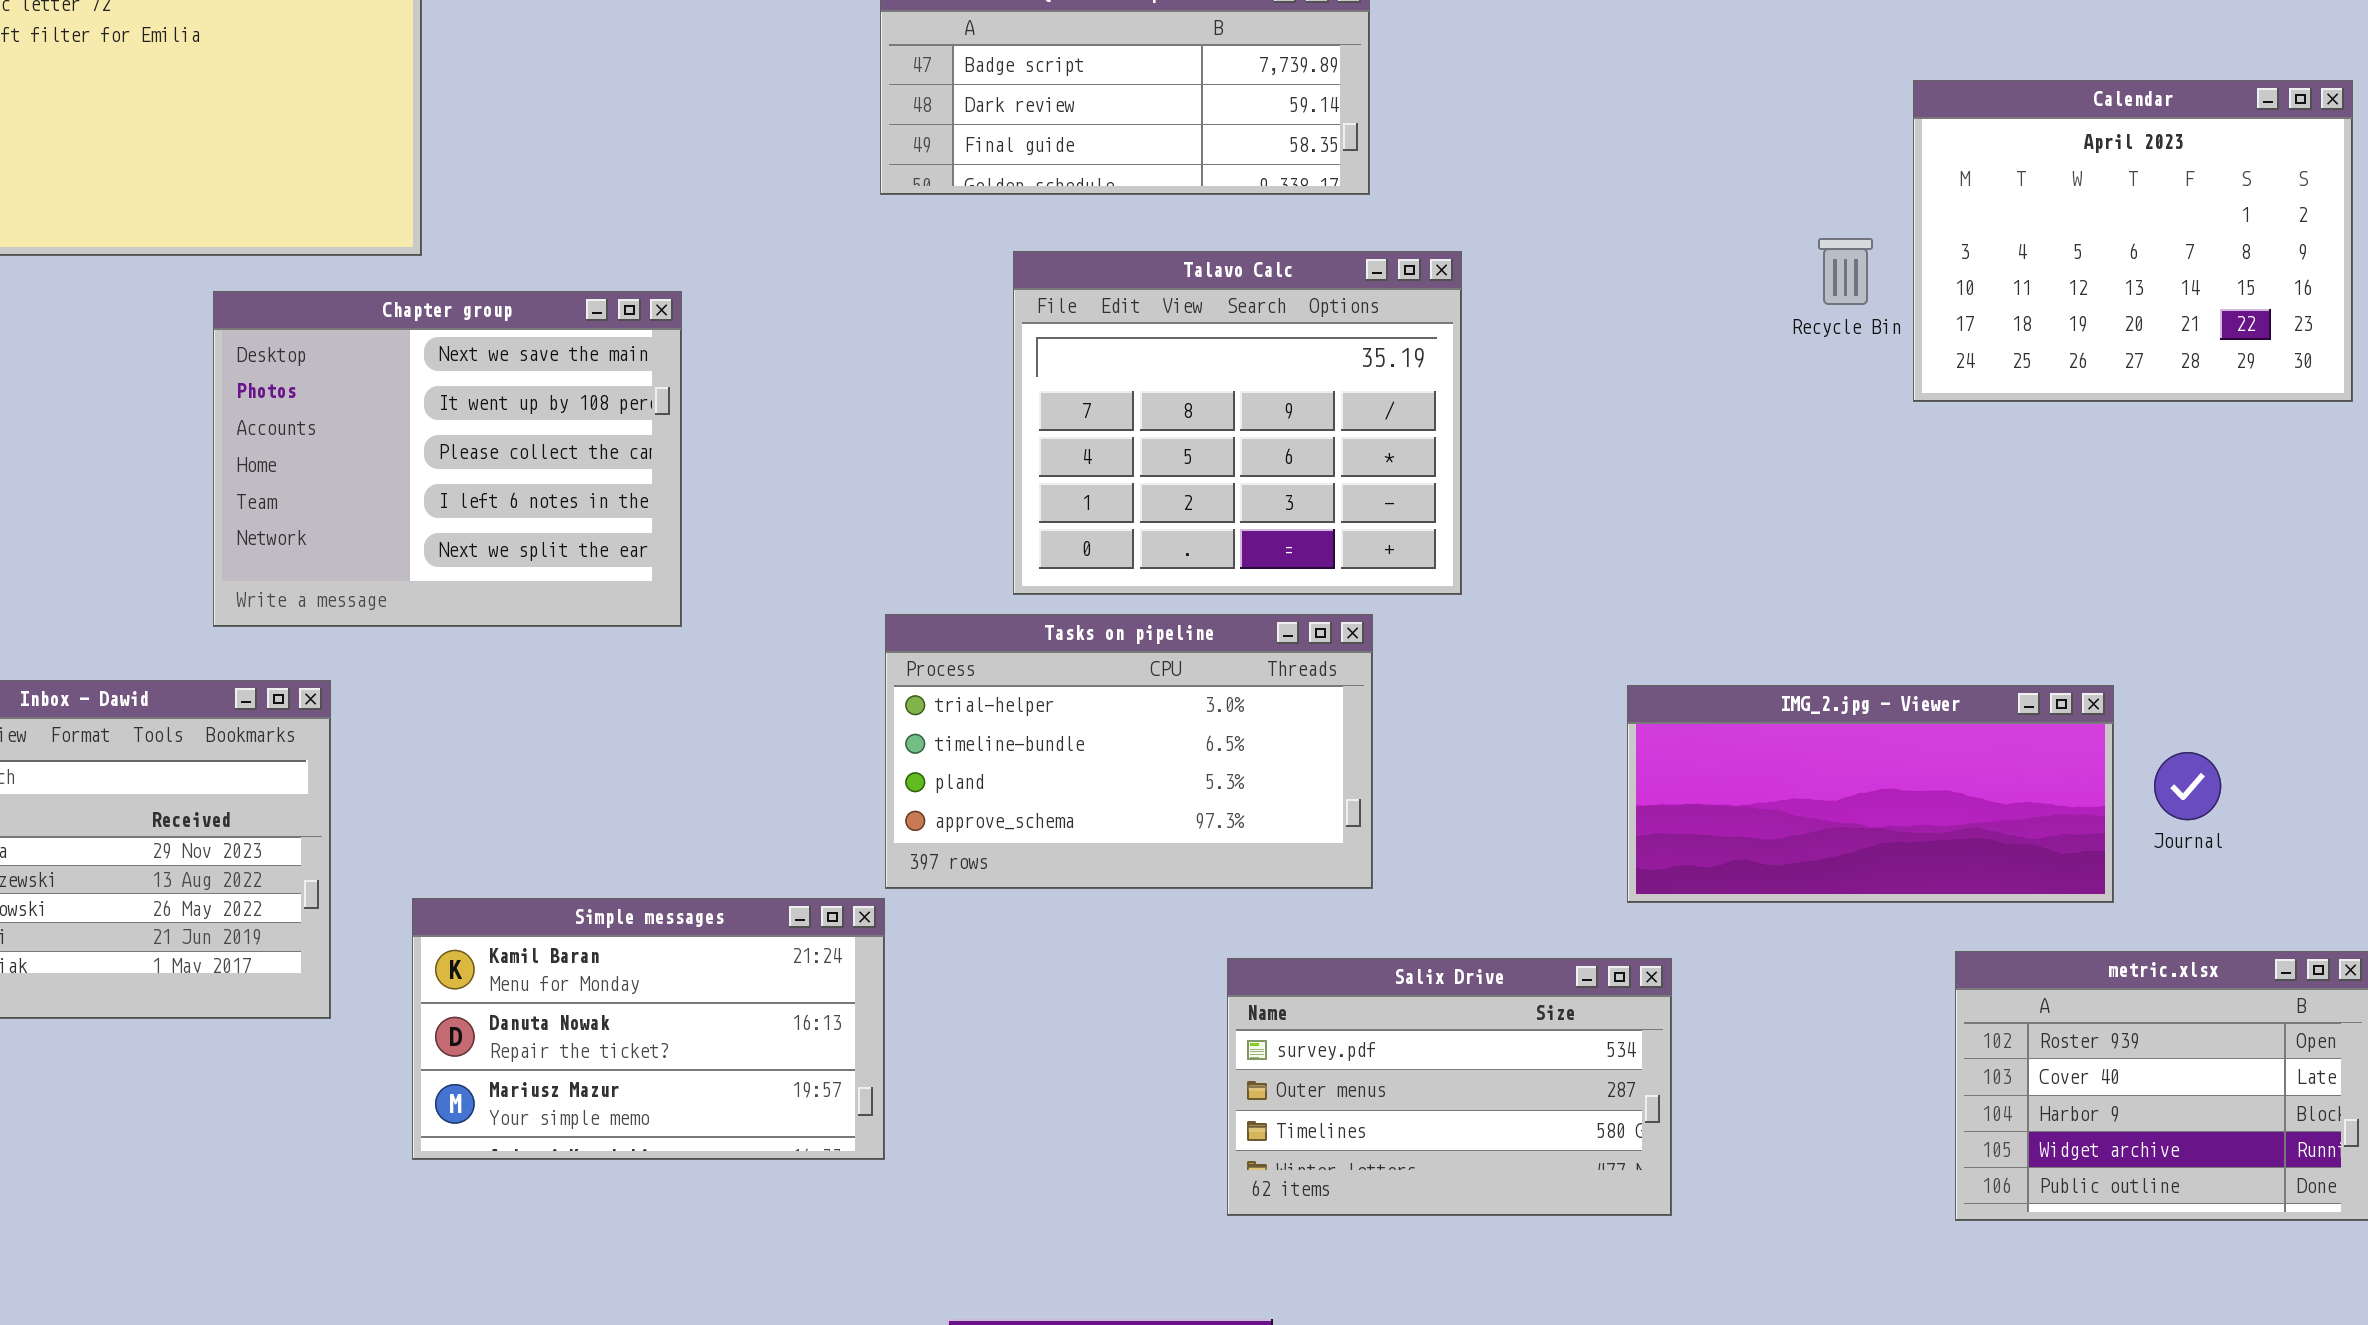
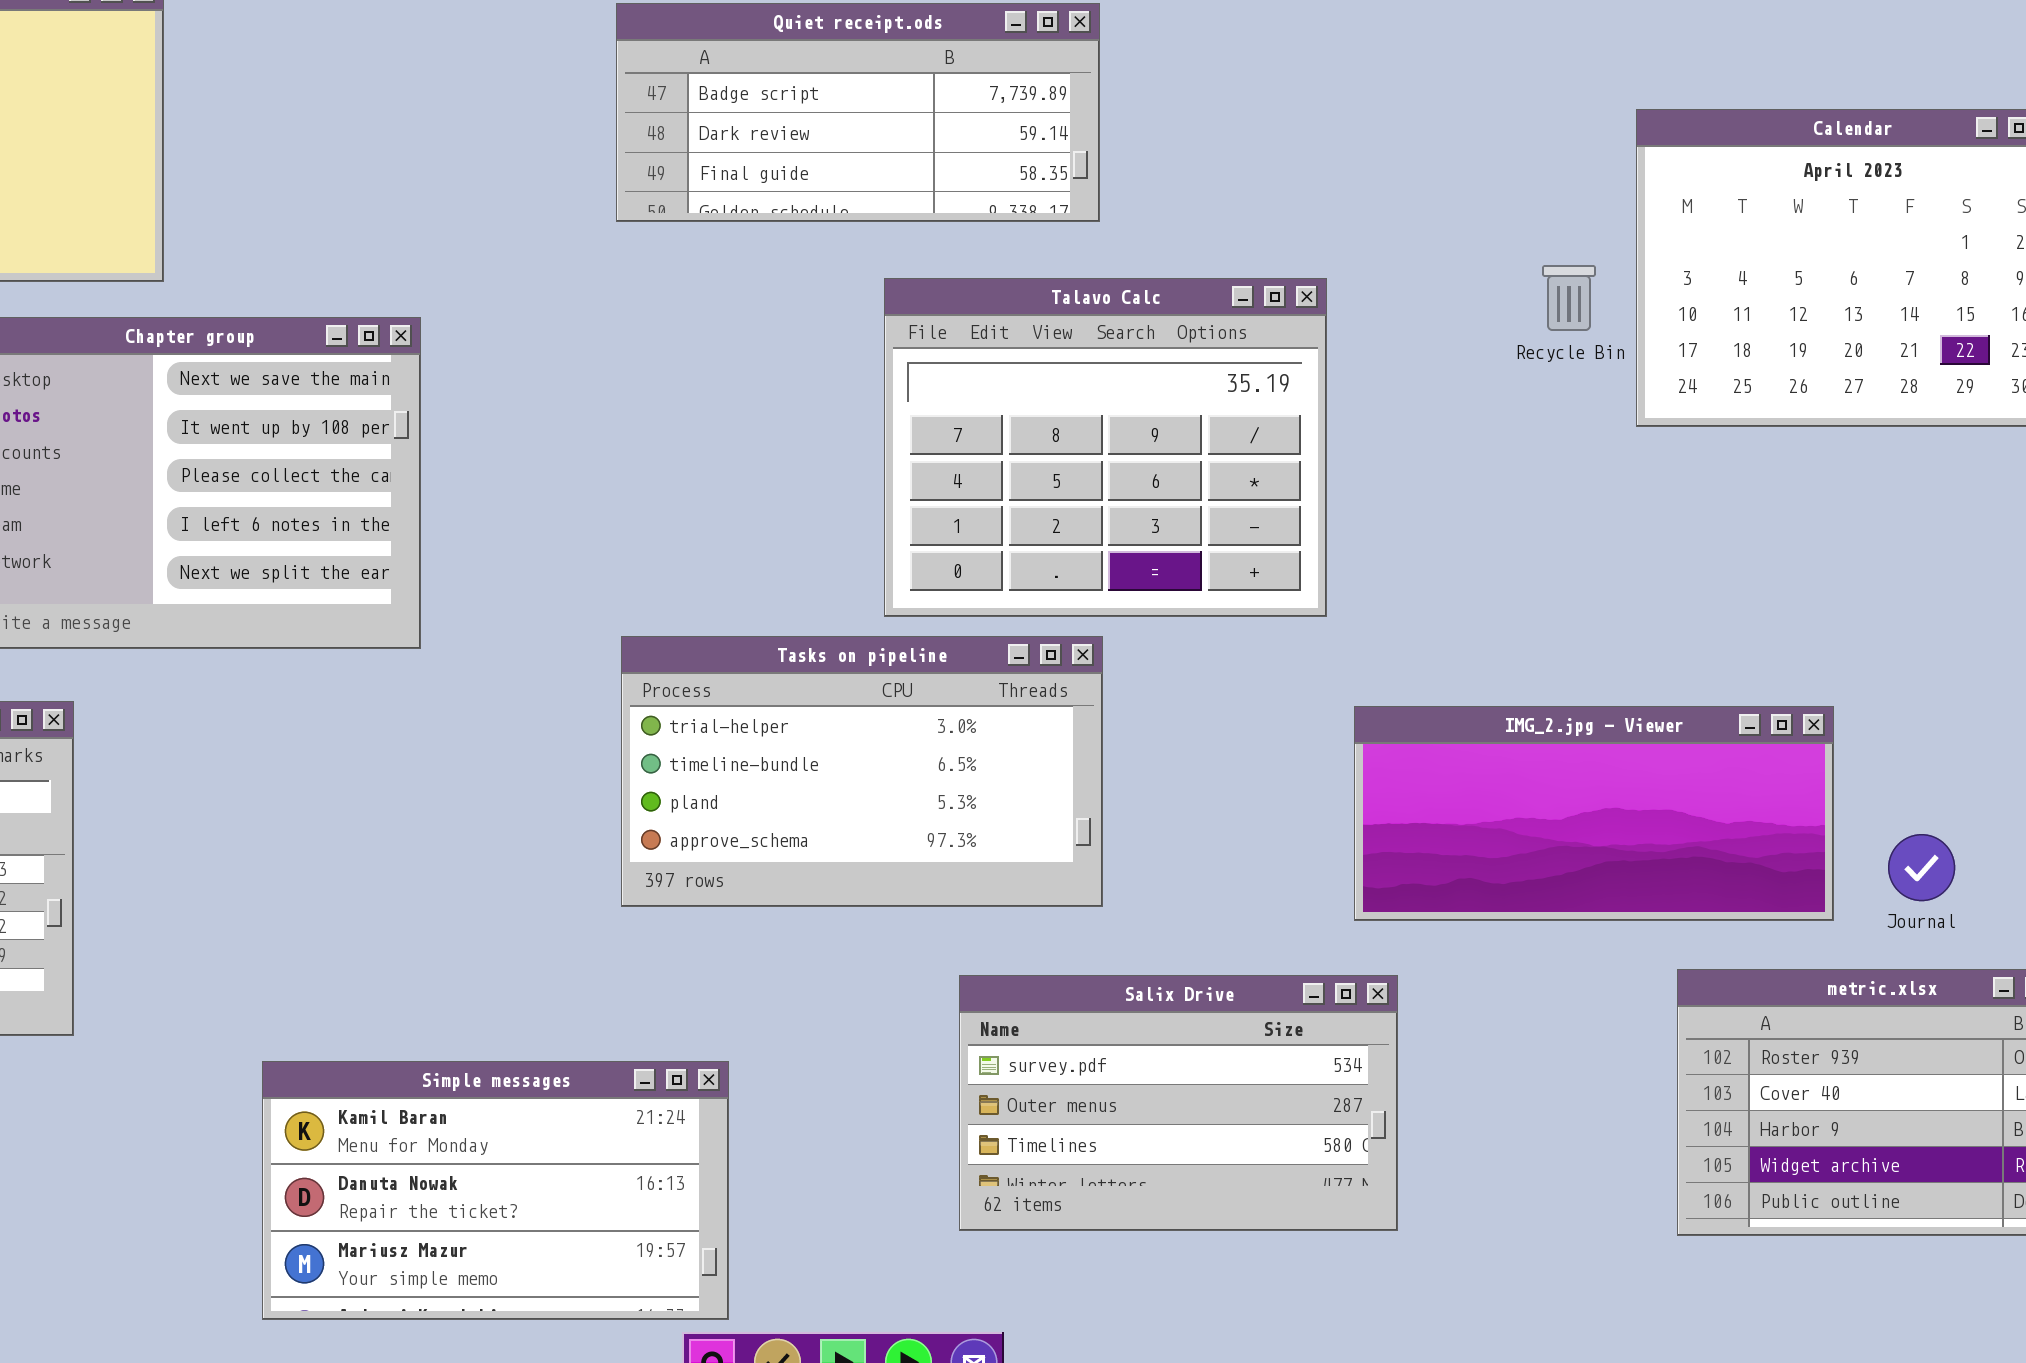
Talavo Calc: [1013,251,1462,595] -> [884,278,1327,617], moved
Journal: [2154,752,2221,820] -> [1888,834,1955,901], moved
Simple messages: [412,898,885,1160] -> [262,1061,729,1320], moved

